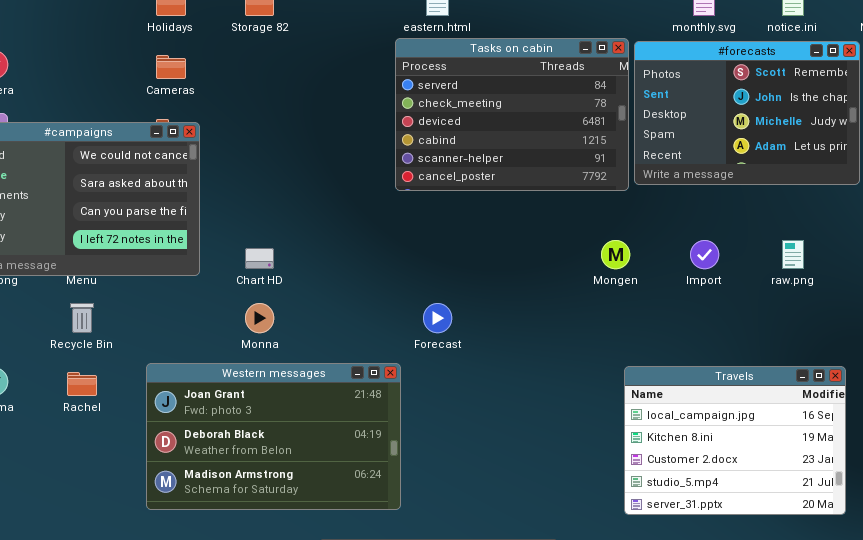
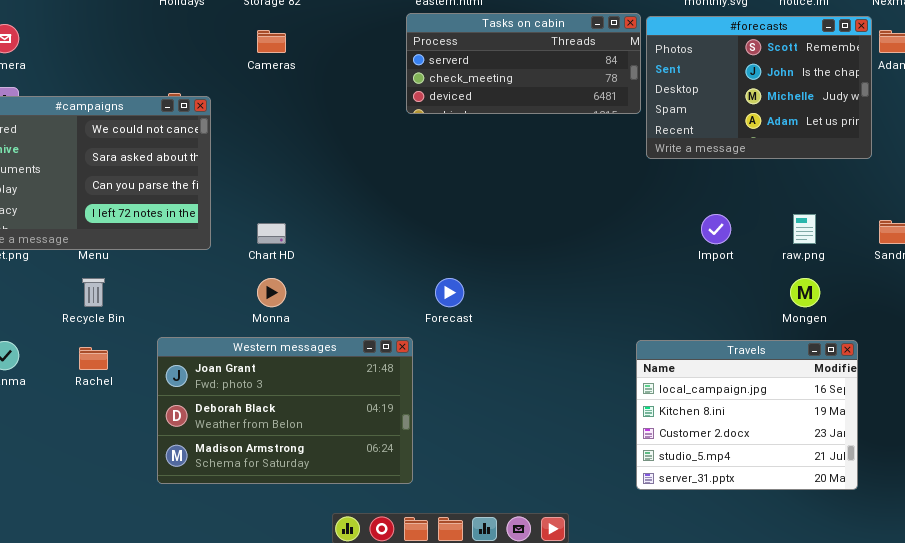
Tasks on cabin: [395,38,629,191] -> [406,13,641,114], resized
Cameras: [156,55,186,79] -> [257,30,286,53], moved
Mongen: [601,240,630,269] -> [790,278,820,307], moved

